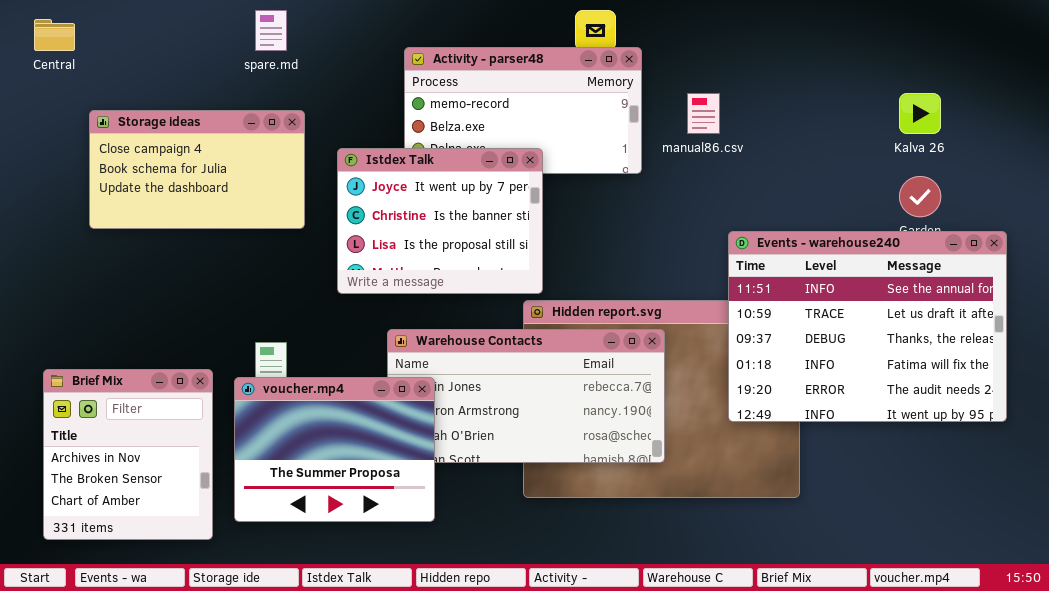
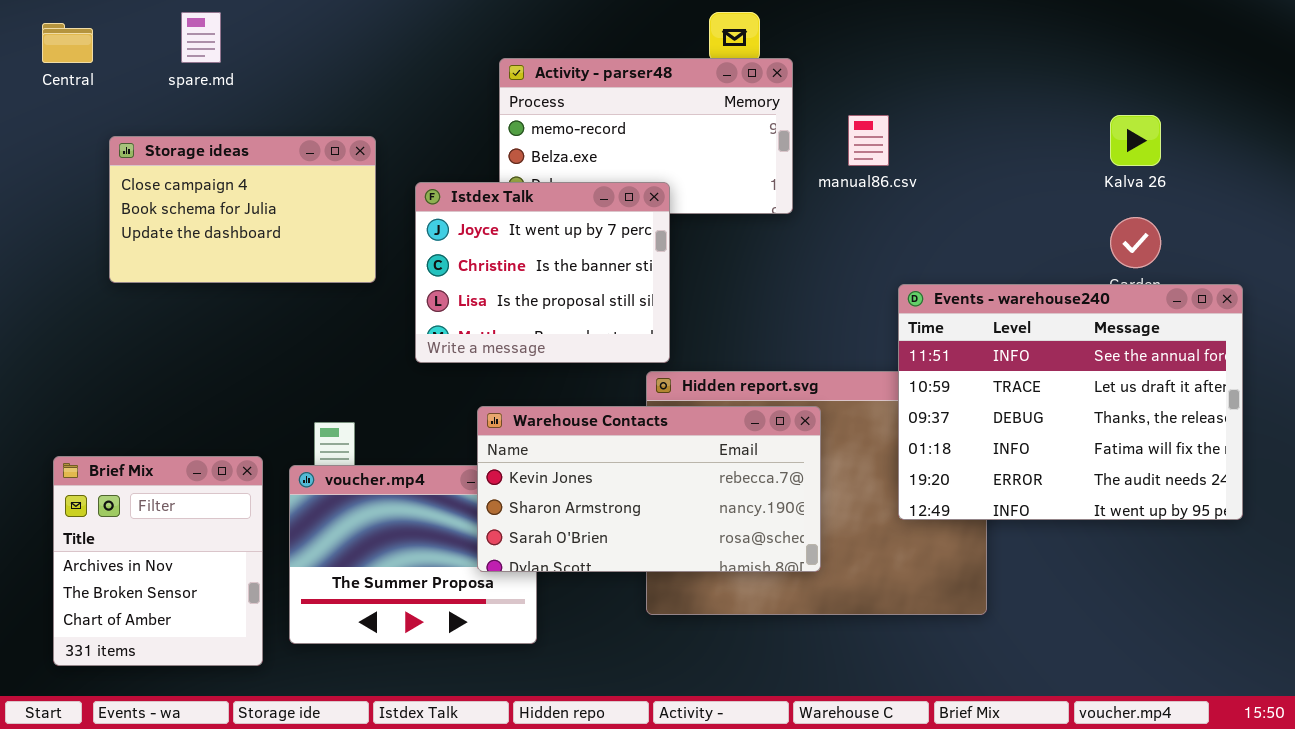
spare.md: [255,10,287,51] -> [181,12,221,63], moved
Warehouse Contacts: [387,329,665,463] -> [477,406,821,572], raised

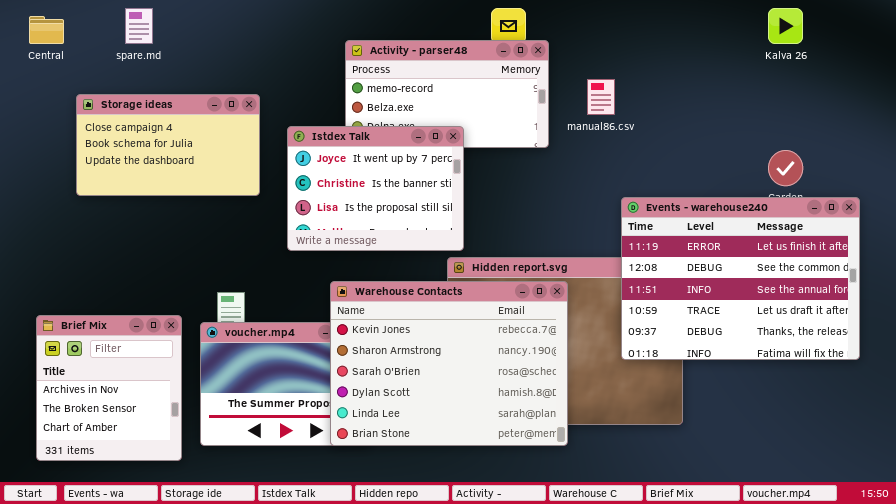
Kalva 26: [1110,115,1161,166] -> [768,8,803,44], moved
Events - warehouse240: [898,284,1243,520] -> [621,197,860,360], scrolled up 2 rows
Warehouse Contacts: [477,406,821,572] -> [330,281,568,446], resized

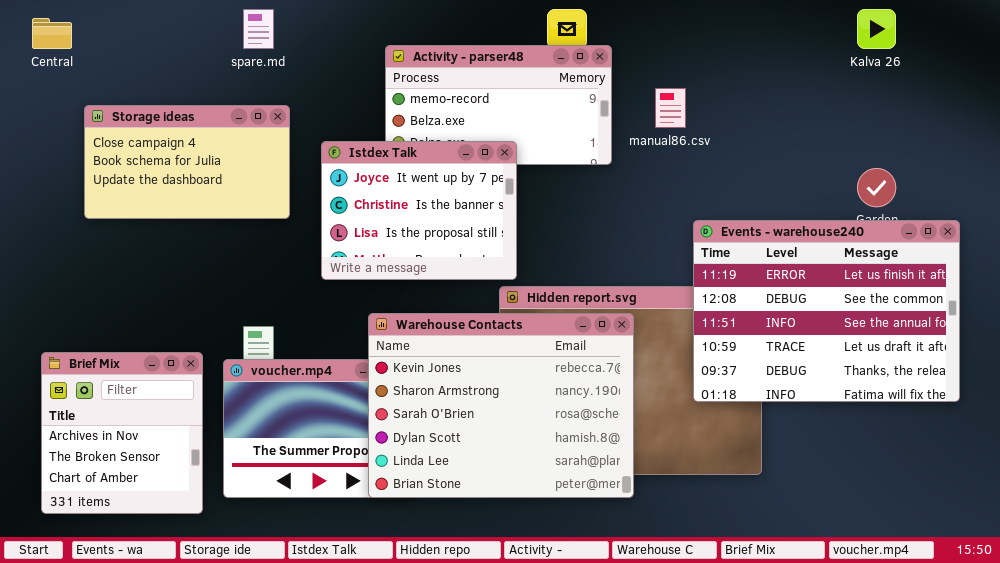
spare.md: [125,8,153,44] -> [243,9,274,49], moved

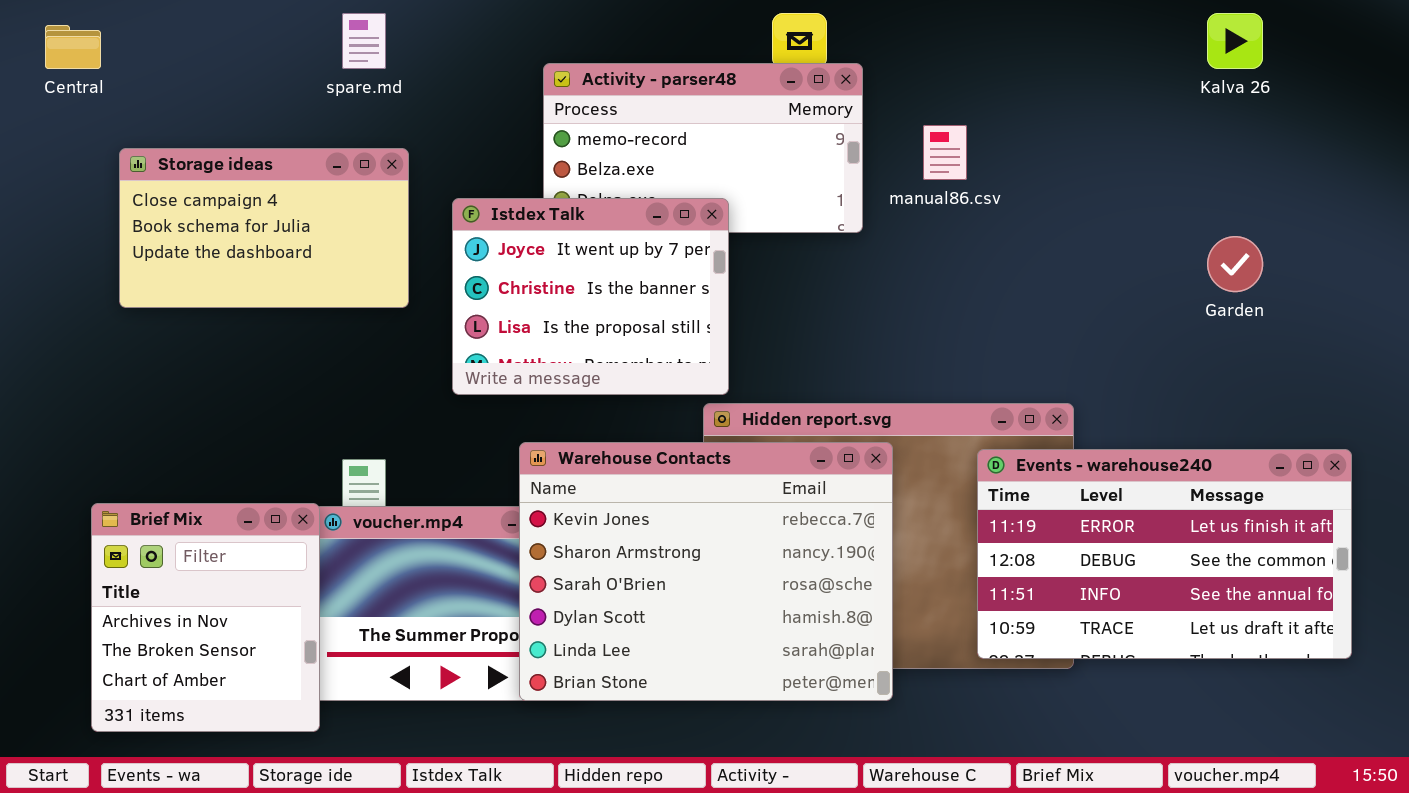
Events - warehouse240: [693,220,960,402] -> [977,449,1352,659], moved, resized
Brief Mix: [41,352,203,514] -> [91,503,320,732], moved

